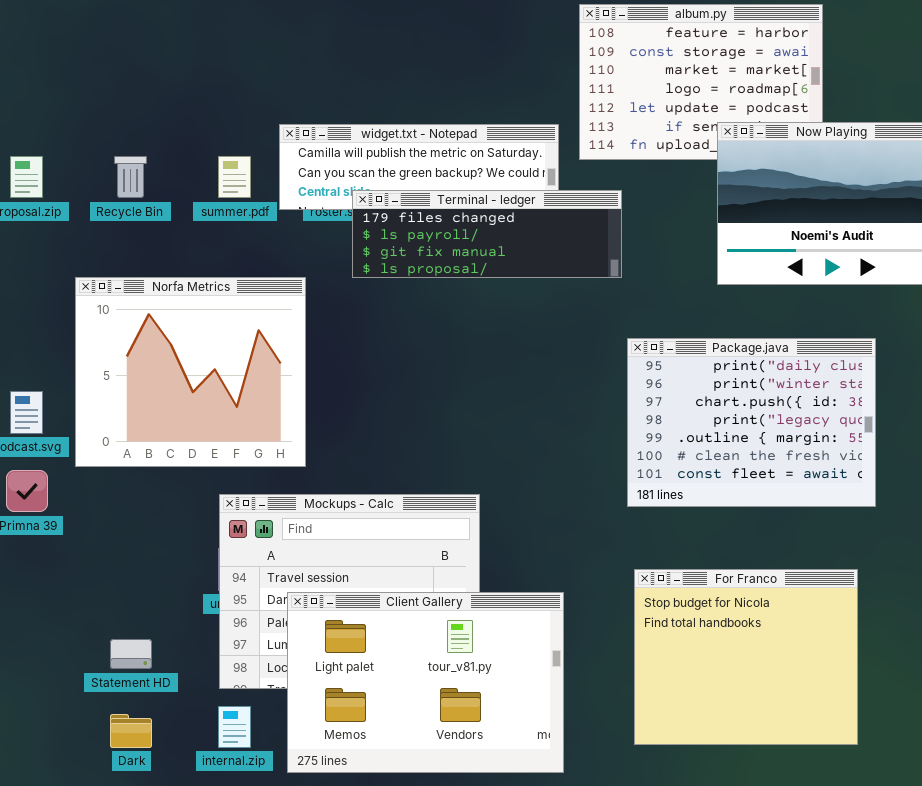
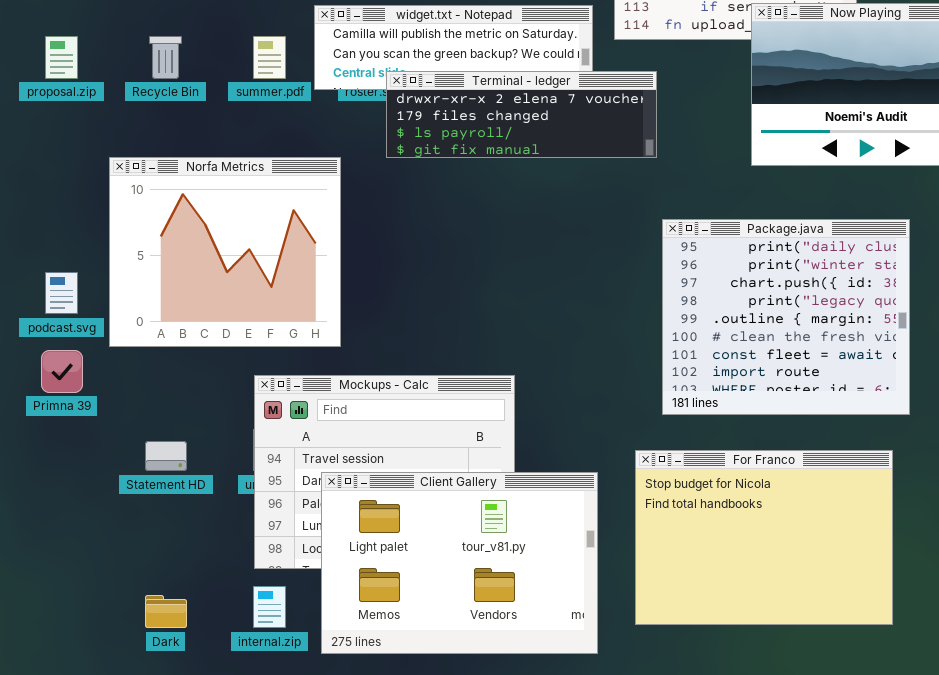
Terminal - ledger: [352,190,622,278] -> [386,71,657,158], scrolled up 1 row
Package.java: [627,338,876,507] -> [662,219,910,415], resized
For Franco: [634,569,858,745] -> [635,450,893,625], resized
Statement HD: [110,639,152,669] -> [145,441,187,471], moved

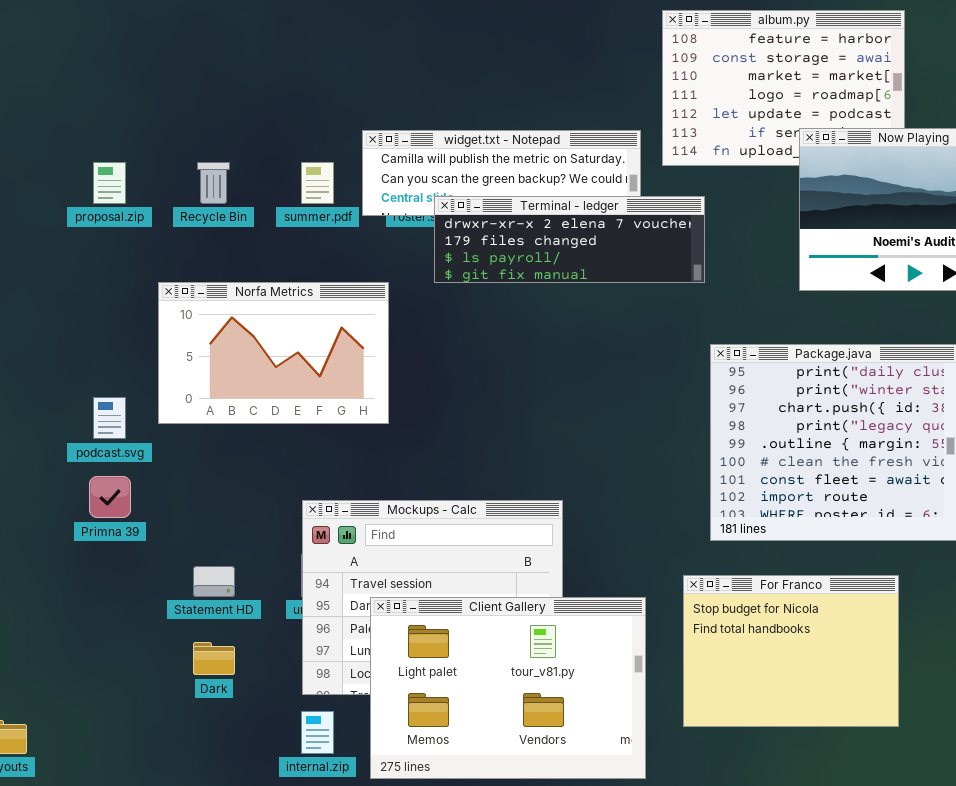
Norfa Metrics: [109,157,341,347] -> [158,282,389,424], resized
For Franco: [635,450,893,625] -> [683,575,899,727], resized
Dark: [145,595,187,628] -> [193,642,235,675], moved

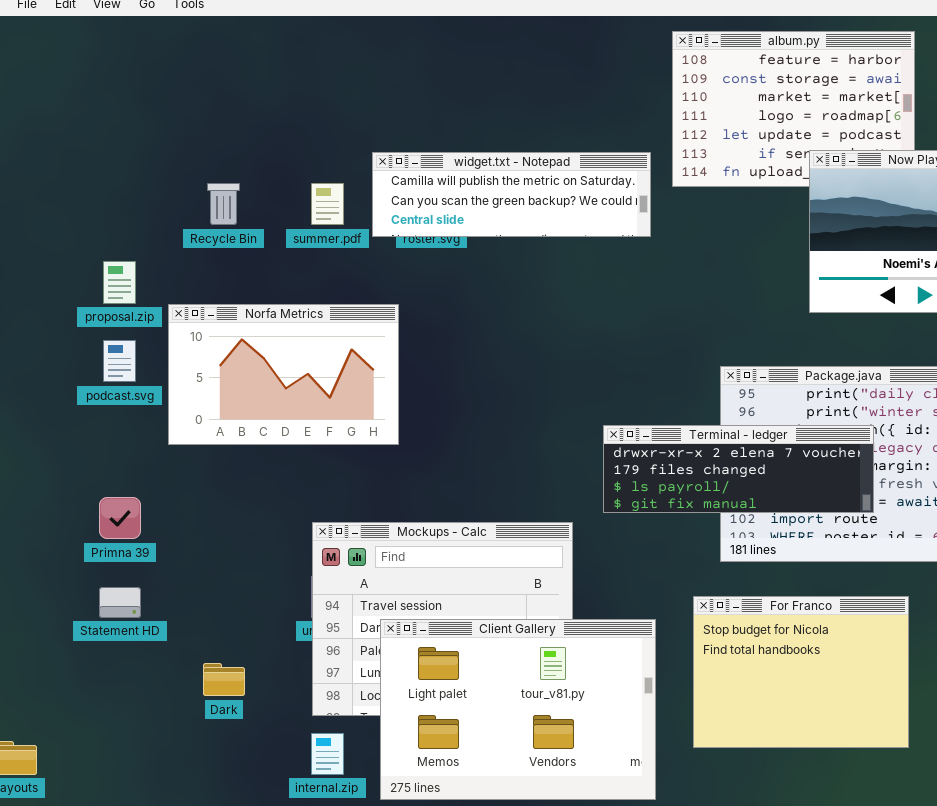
proposal.zip: [93,162,126,204] -> [103,261,136,304], moved
Terminal - ledger: [434,196,705,283] -> [603,425,874,513], moved
podcast.svg: [93,397,126,439] -> [103,340,136,382], moved
Statement HD: [193,566,235,597] -> [99,587,141,618], moved

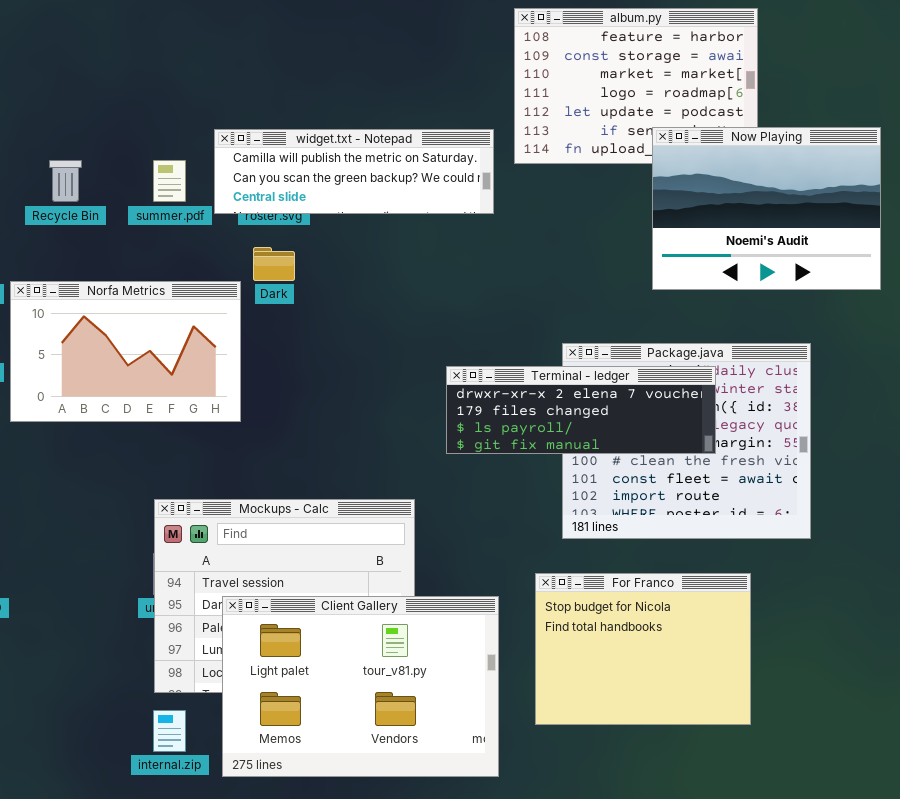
Terminal - ledger: [603,425,874,513] -> [446,366,716,454], moved
Dark: [203,663,245,696] -> [253,247,295,281], moved

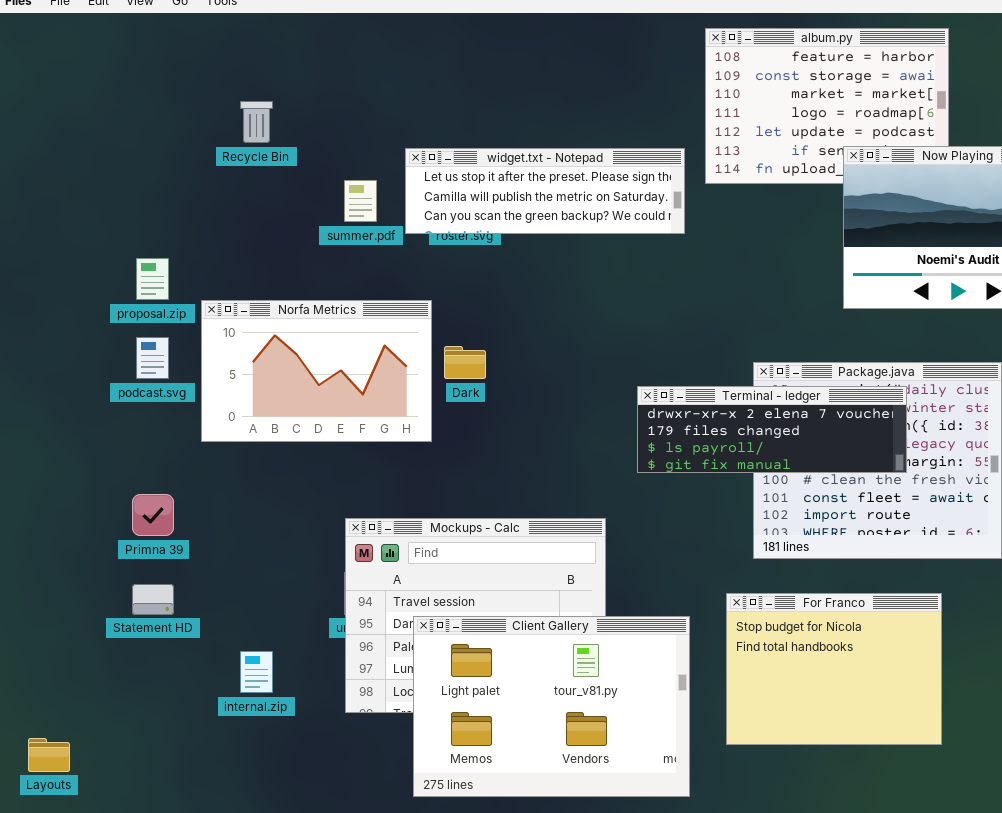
widget.txt - Notepad: [214,129,494,214] -> [405,148,685,234], scrolled up 1 row
Recycle Bin: [49,160,82,202] -> [240,101,273,143], moved
Dark: [253,247,295,281] -> [444,346,486,379], moved
internal.zip: [153,710,186,752] -> [240,651,273,693], moved

